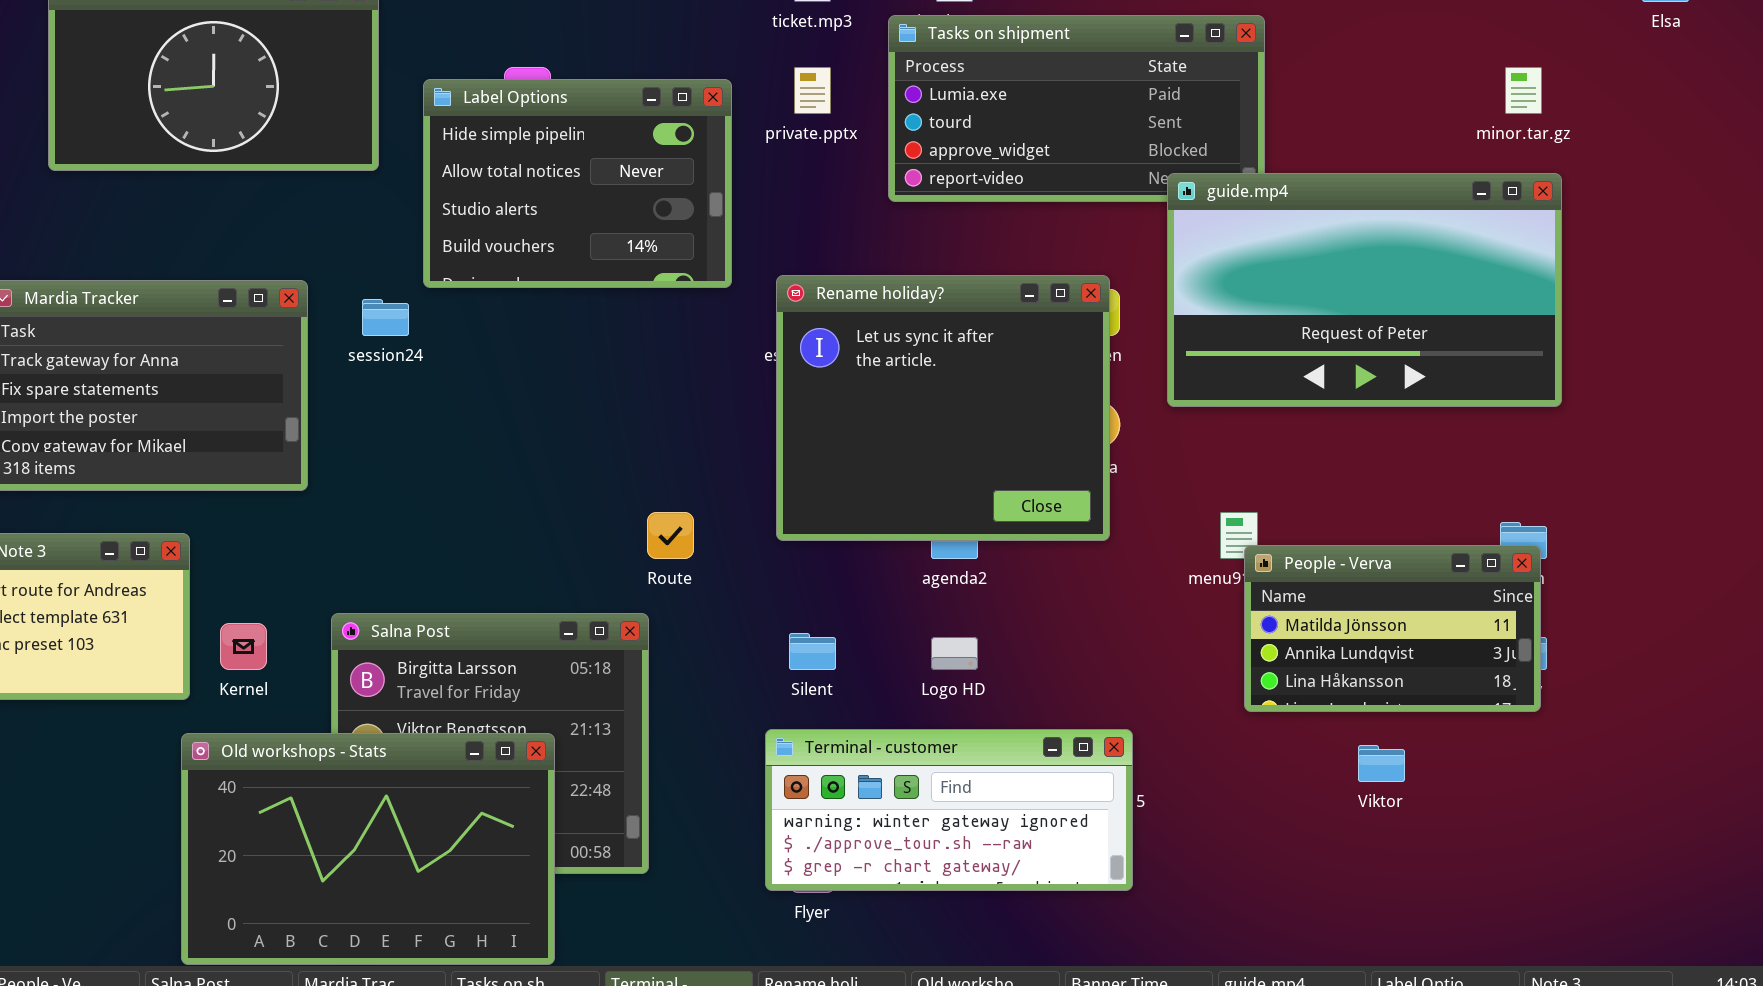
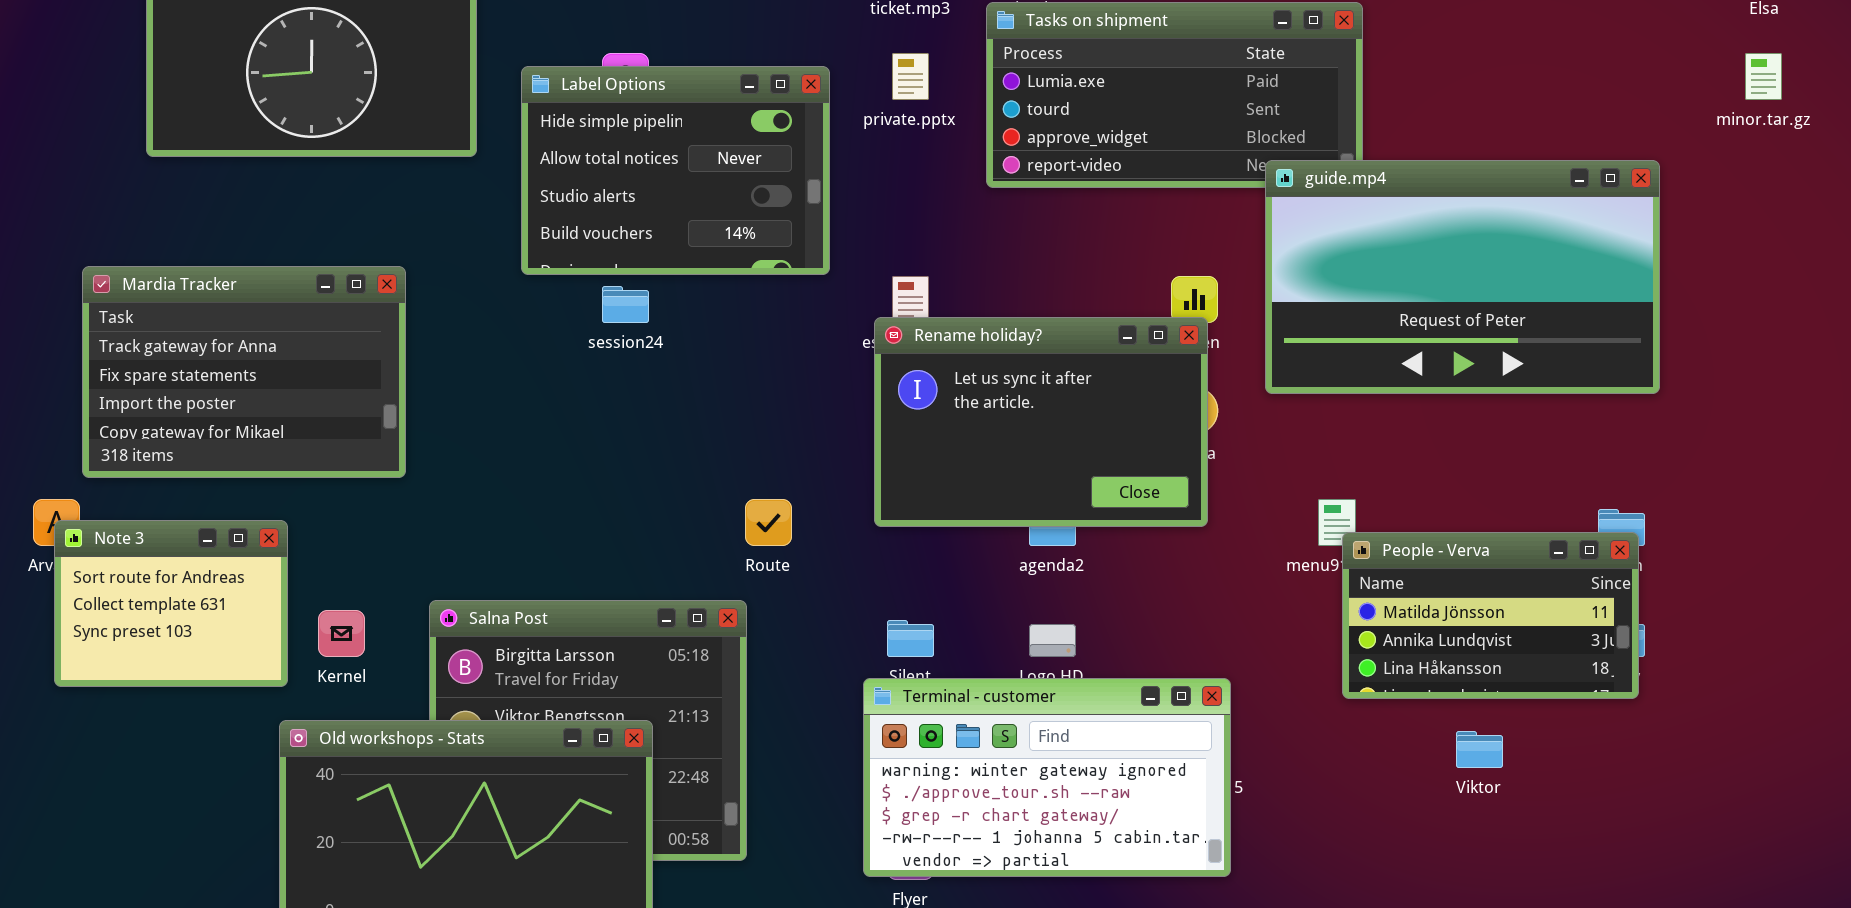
minor.tar.gz: [1505,67,1542,114] -> [1745,53,1782,100], moved
Rename holiday?: [776,275,1110,541] -> [874,317,1208,527], resized
session24: [362,299,409,336] -> [602,286,649,323], moved
Terminal - customer: [765,729,1133,891] -> [863,678,1231,877], resized

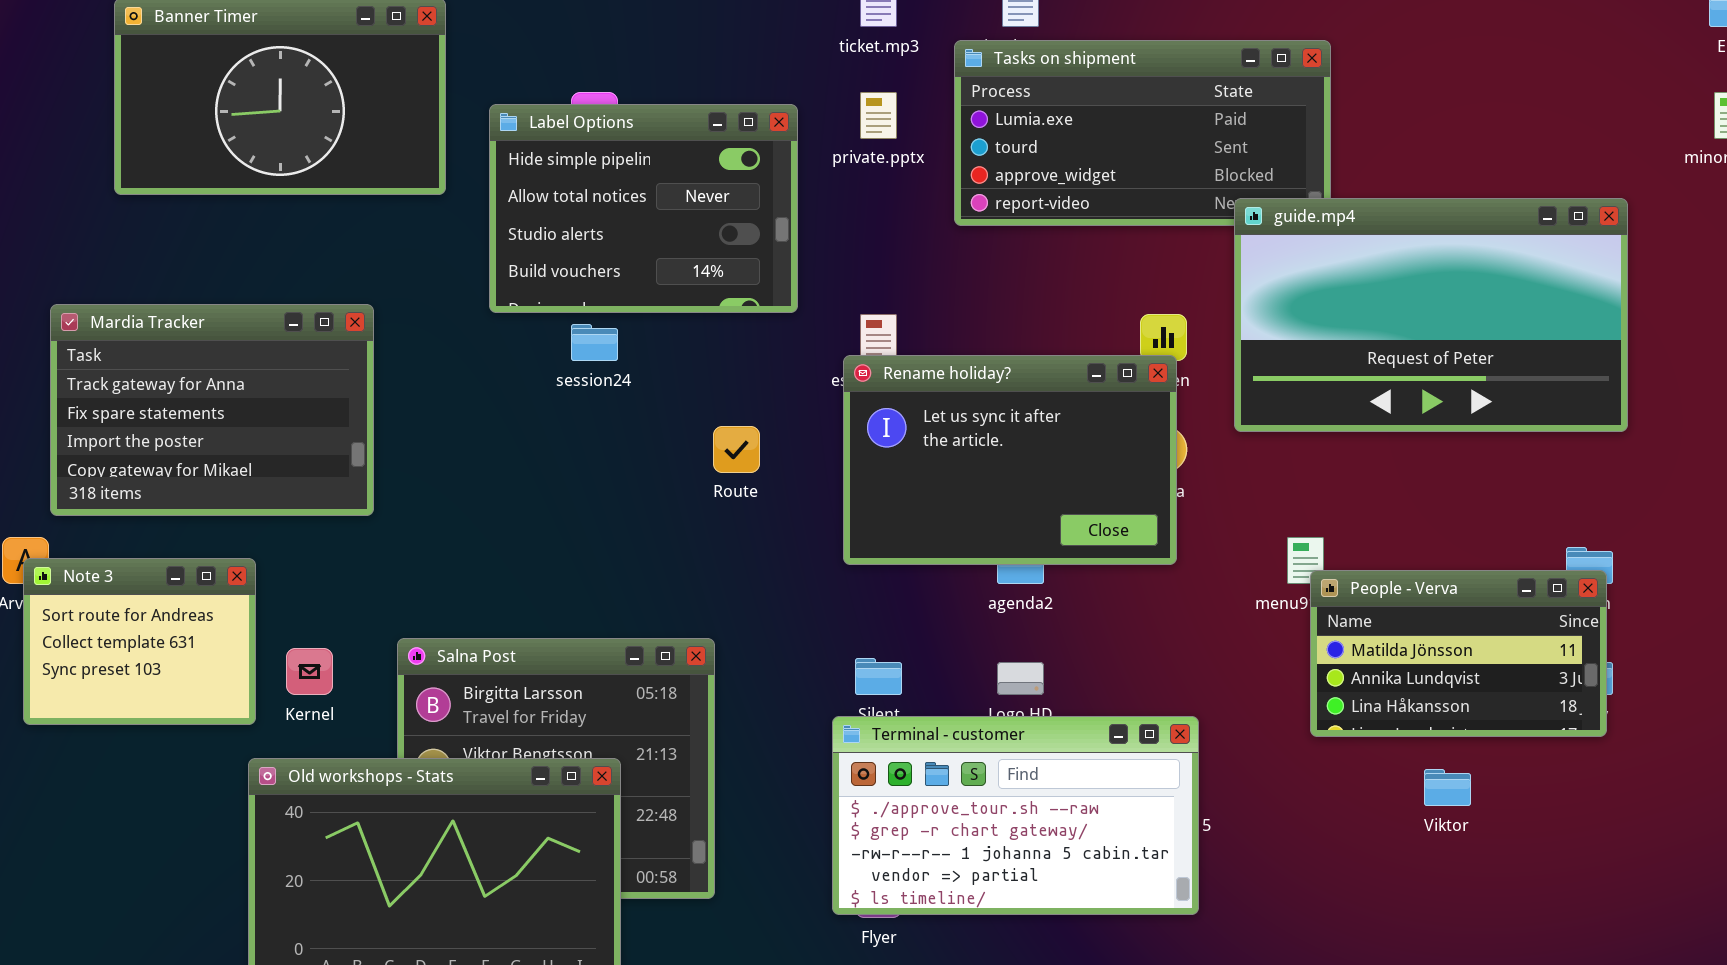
Route: [745,499,792,546] -> [713,426,760,473], moved
Terminal - customer: [863,678,1231,877] -> [832,716,1199,915], scrolled down 1 row

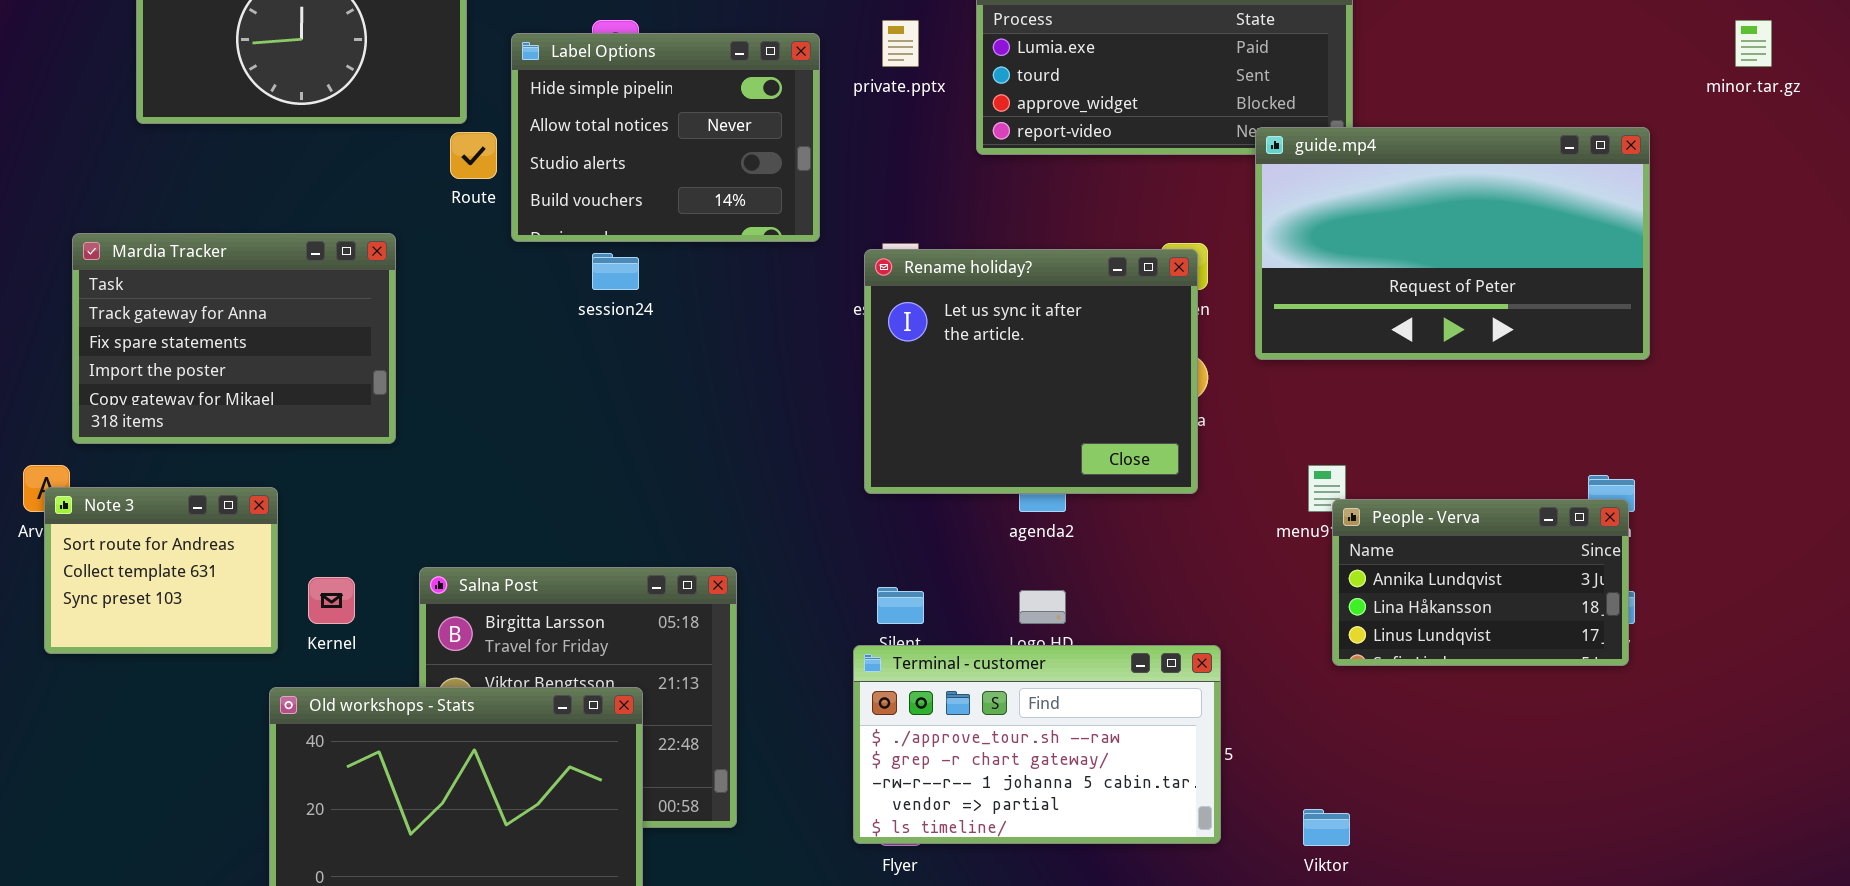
Rename holiday?: [843,355,1177,565] -> [864,249,1198,494], resized
Route: [713,426,760,473] -> [450,132,497,179], moved
People - Verva: [1310,570,1607,737] -> [1332,499,1629,666], scrolled down 1 row
Viktor: [1424,769,1471,806] -> [1303,809,1350,846], moved

